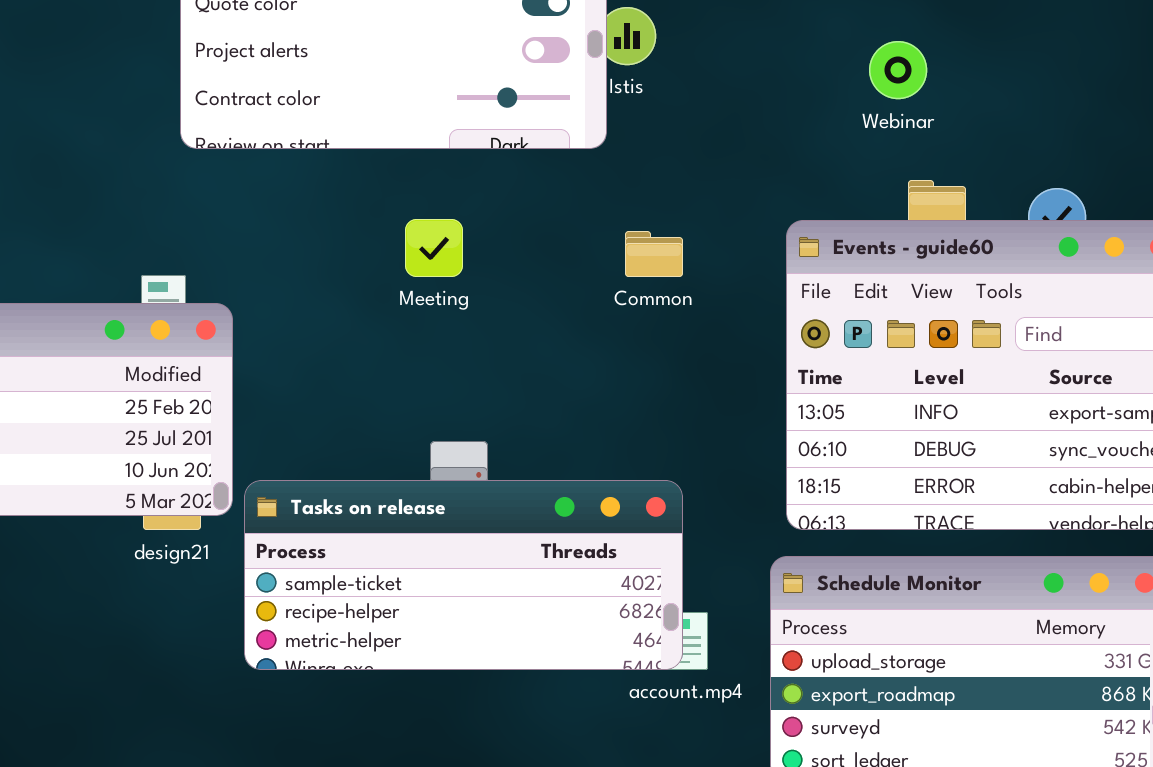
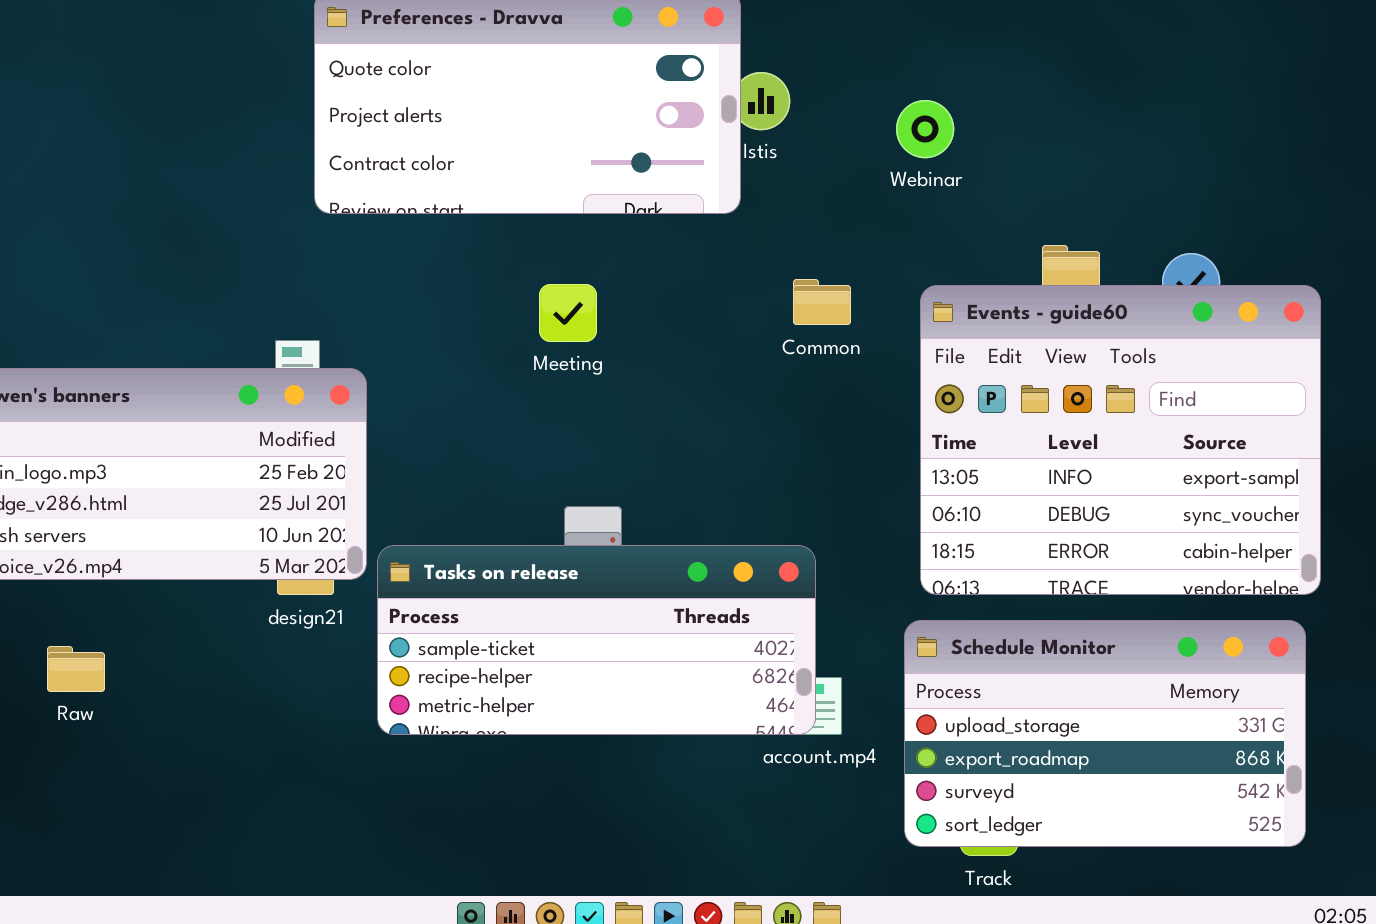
Webinar: [869,41,927,99] -> [896,100,954,158], moved
Common: [625,231,683,277] -> [793,279,851,325], moved

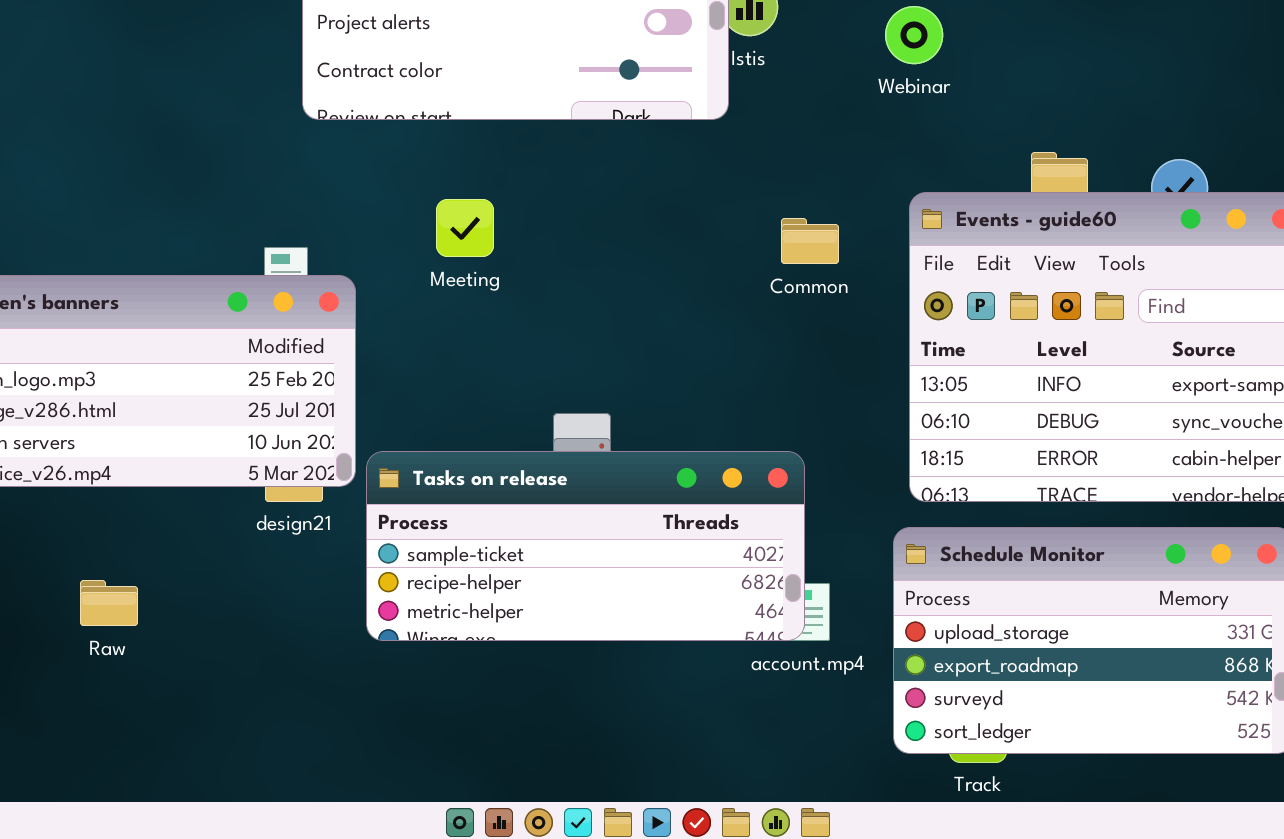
Common: [793,279,851,325] -> [781,218,839,264], moved
Meeting: [539,284,597,342] -> [436,199,494,257], moved
Raw: [47,646,105,692] -> [80,580,138,626], moved

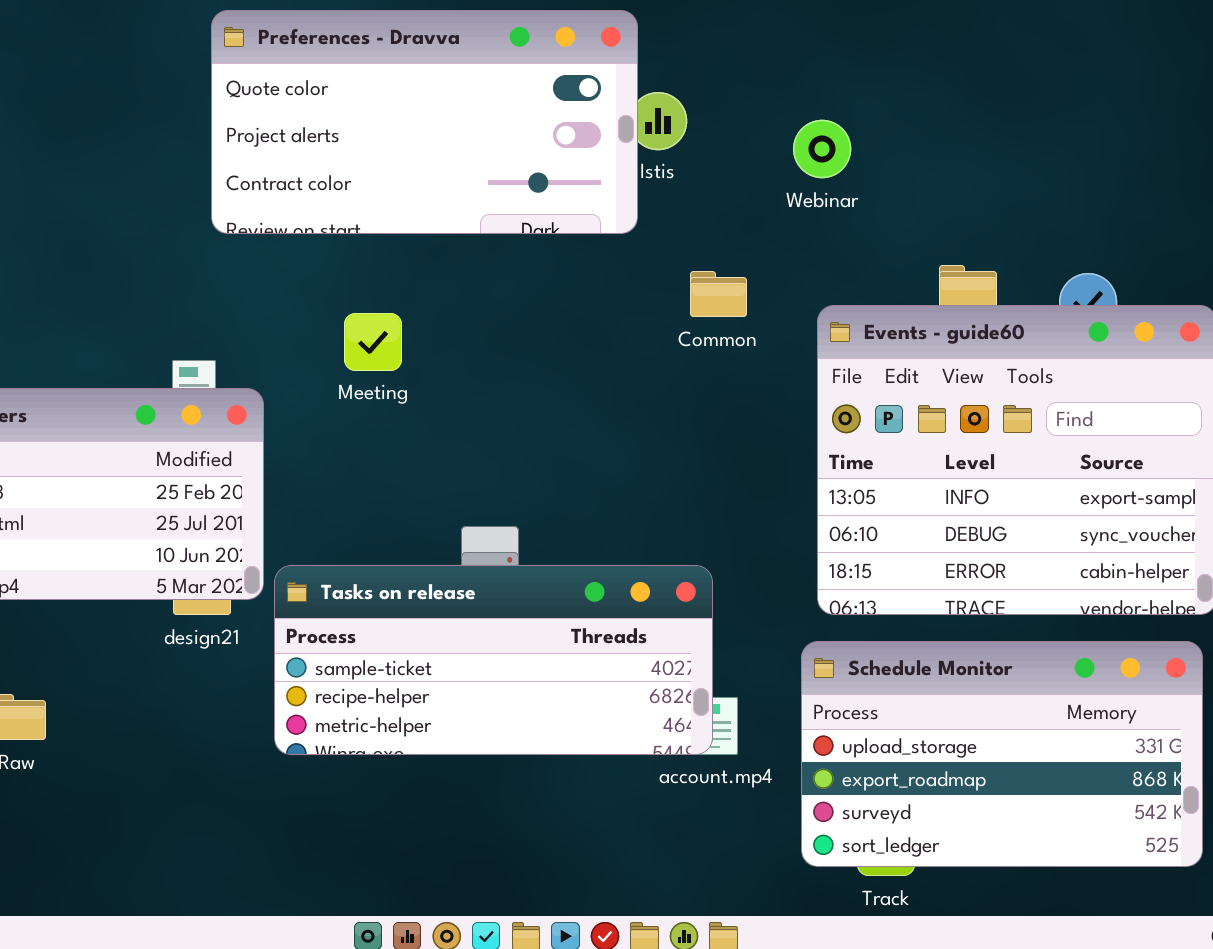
Common: [781,218,839,264] -> [690,271,747,317], moved

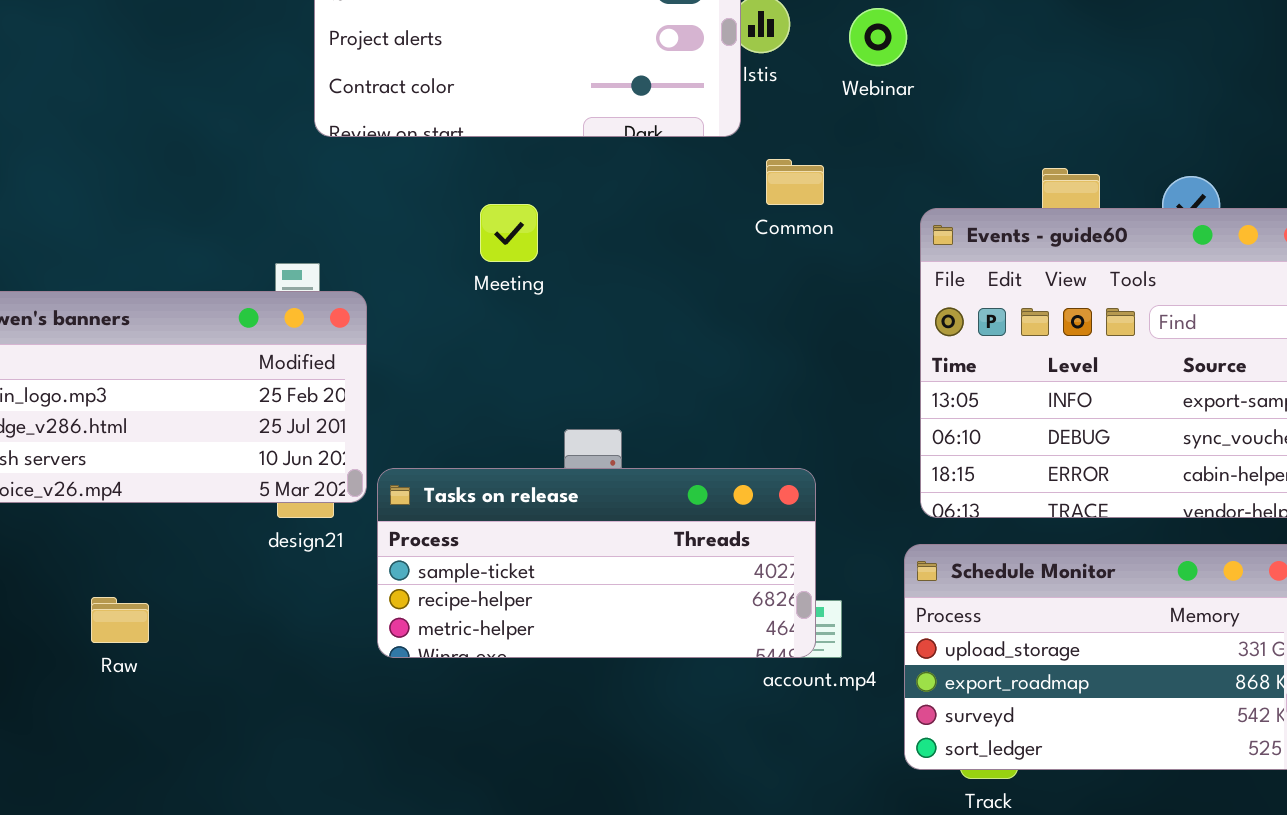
Webinar: [793,120,851,178] -> [849,8,907,66], moved
Common: [690,271,747,317] -> [766,159,824,205], moved
Meeting: [344,313,402,371] -> [480,204,538,262], moved

